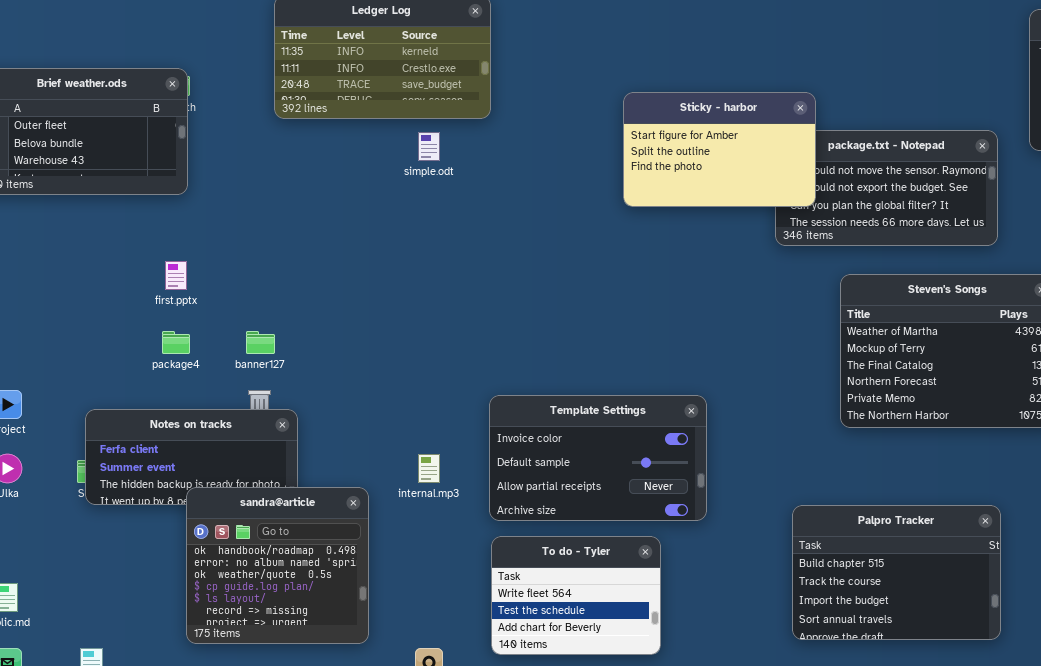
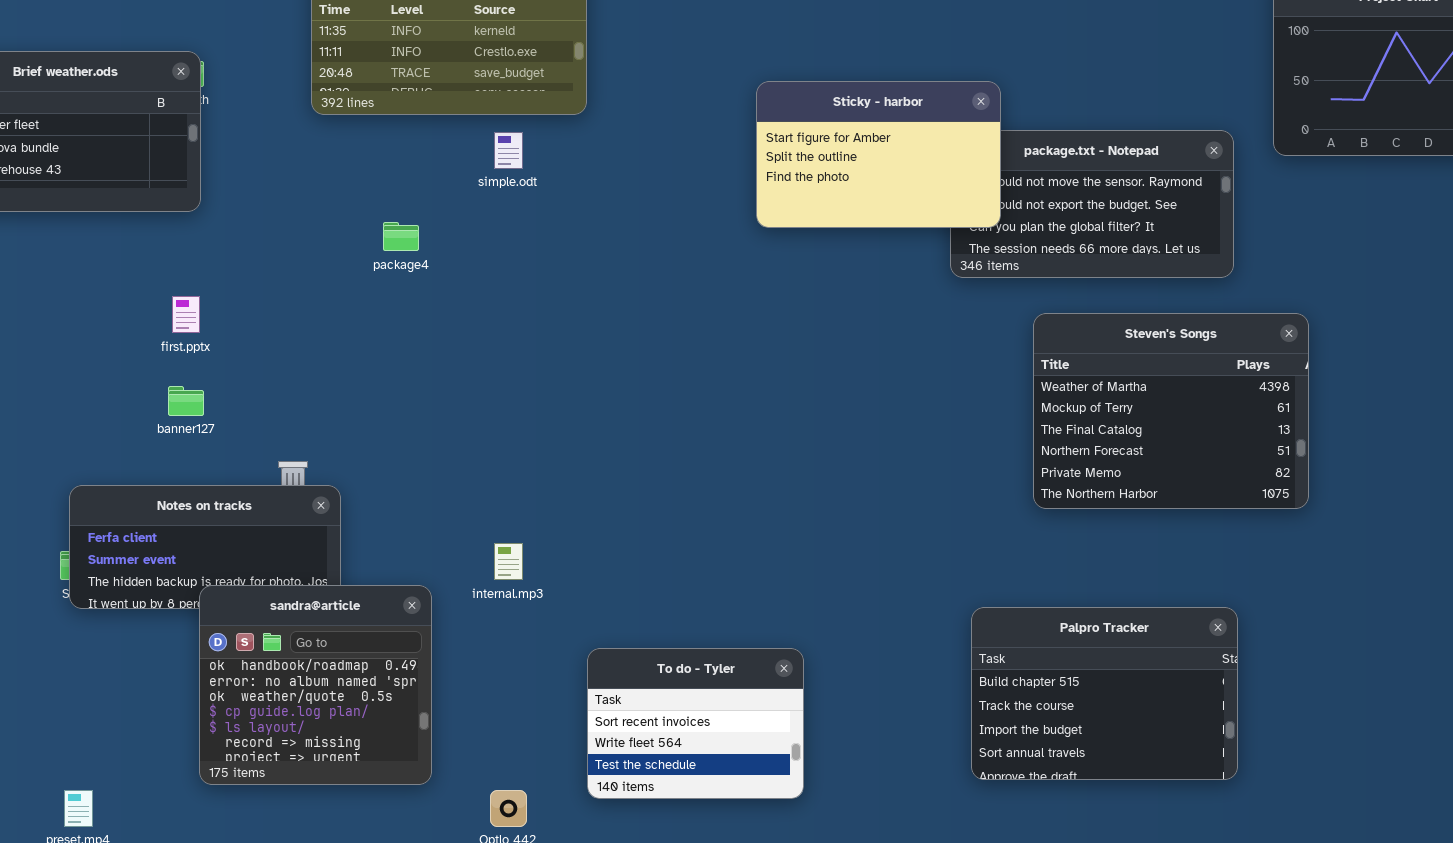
package4: [162,331,190,354] -> [383,222,419,251], moved
banner127: [246,331,275,354] -> [168,386,204,416], moved
Template Settings: [489,395,707,521] -> none, closed
To do - Tyler: [491,536,661,655] -> [587,648,804,799], scrolled up 1 row

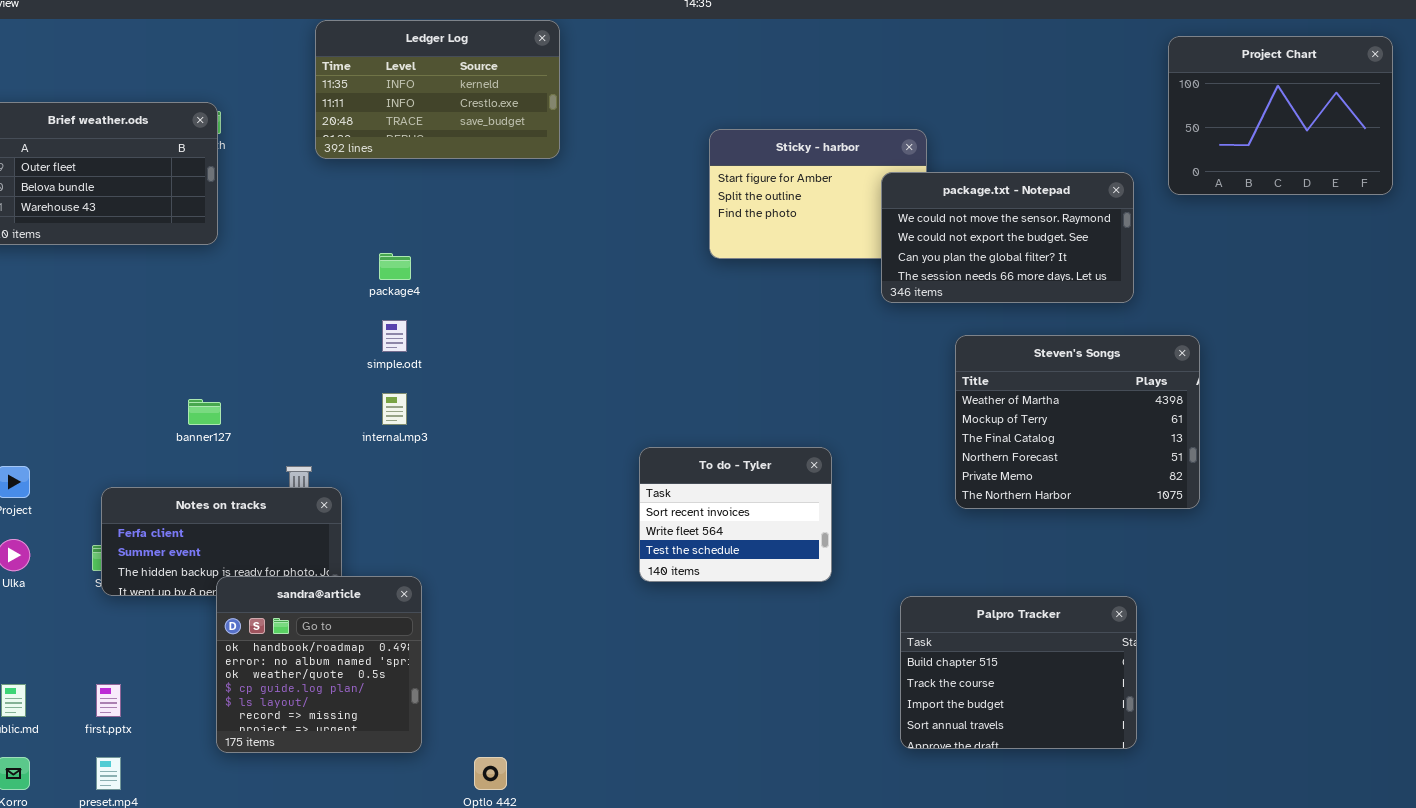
package.txt - Notepad: [950,130,1234,278] -> [881,172,1134,303], raised
simple.odt: [494,132,523,169] -> [382,320,407,352], moved
first.pptx: [172,296,200,333] -> [96,684,121,717], moved
internal.mp3: [494,543,523,580] -> [382,393,407,425], moved
To do - Tyler: [587,648,804,799] -> [639,447,832,582], moved

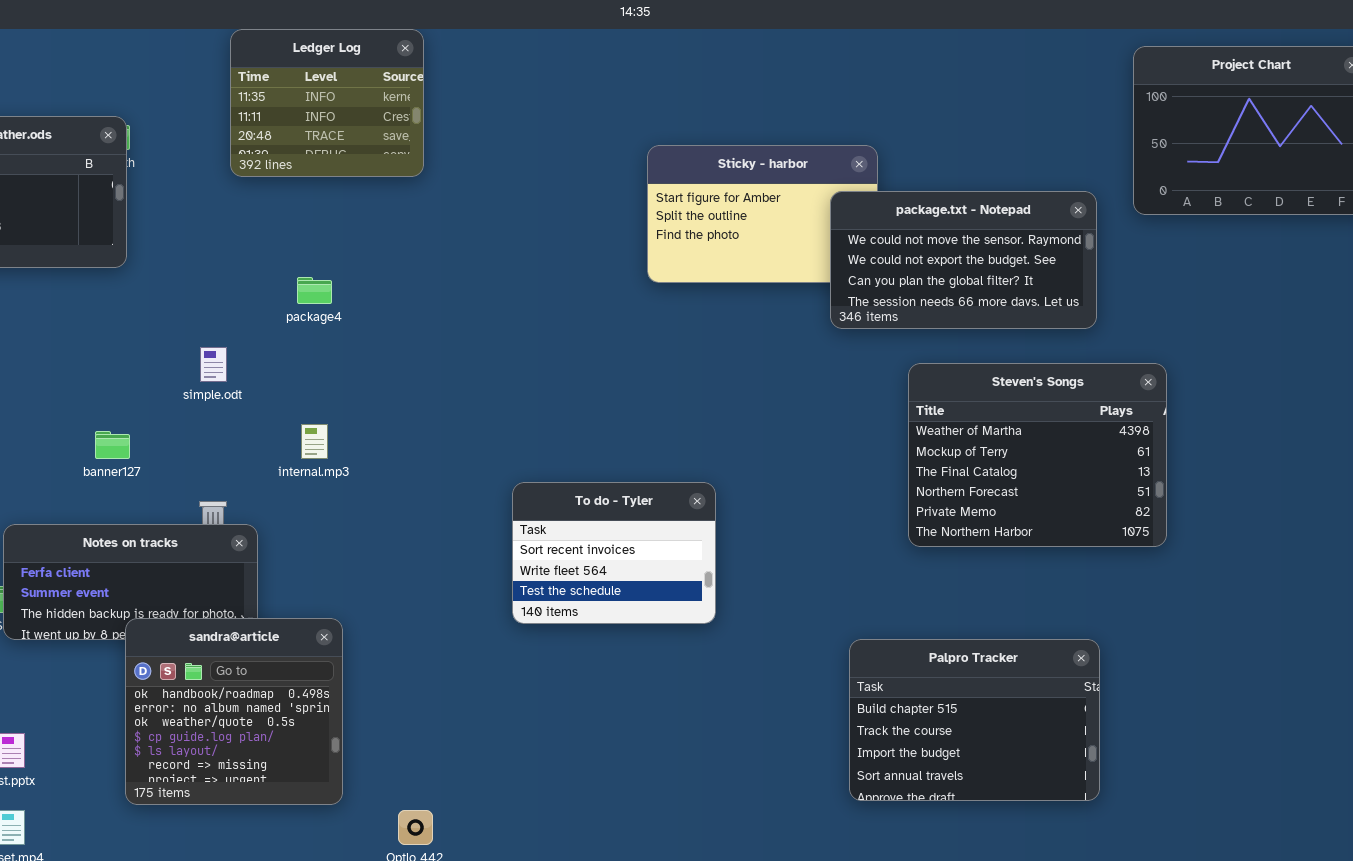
Ledger Log: [315,20,560,159] -> [230,29,424,177], resized
simple.odt: [382,320,407,352] -> [200,347,227,382], moved
To do - Tyler: [639,447,832,582] -> [512,482,716,624], moved

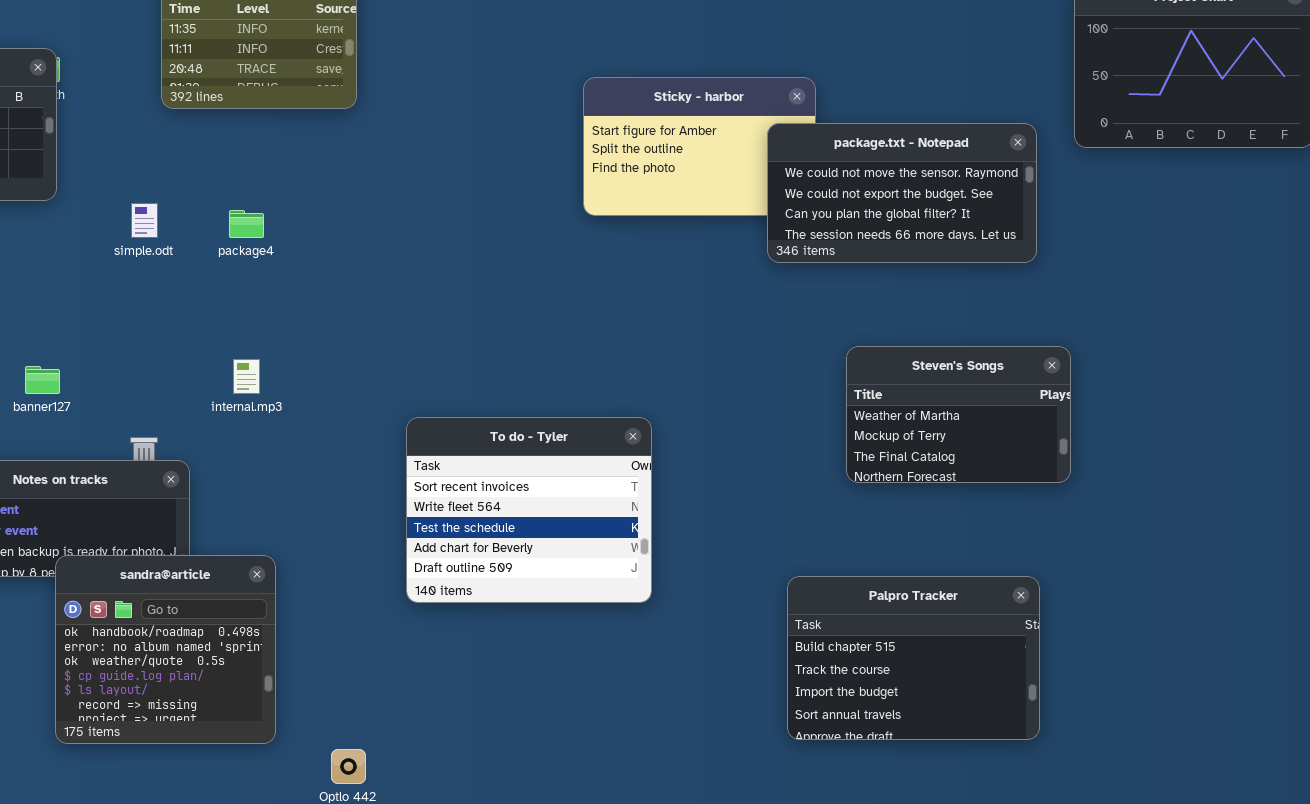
simple.odt: [200,347,227,382] -> [131,203,158,238], moved
Steven's Songs: [908,363,1167,547] -> [846,346,1071,483], resized
To do - Tyler: [512,482,716,624] -> [406,417,652,603], resized

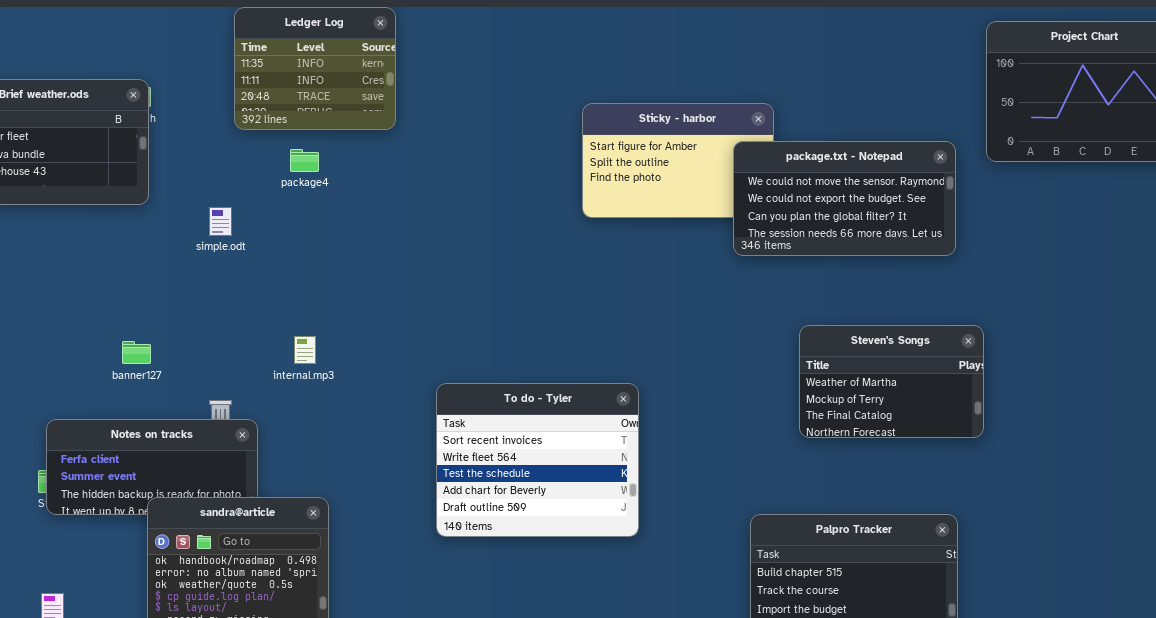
package4: [229,210,264,238] -> [290,149,319,172], moved

